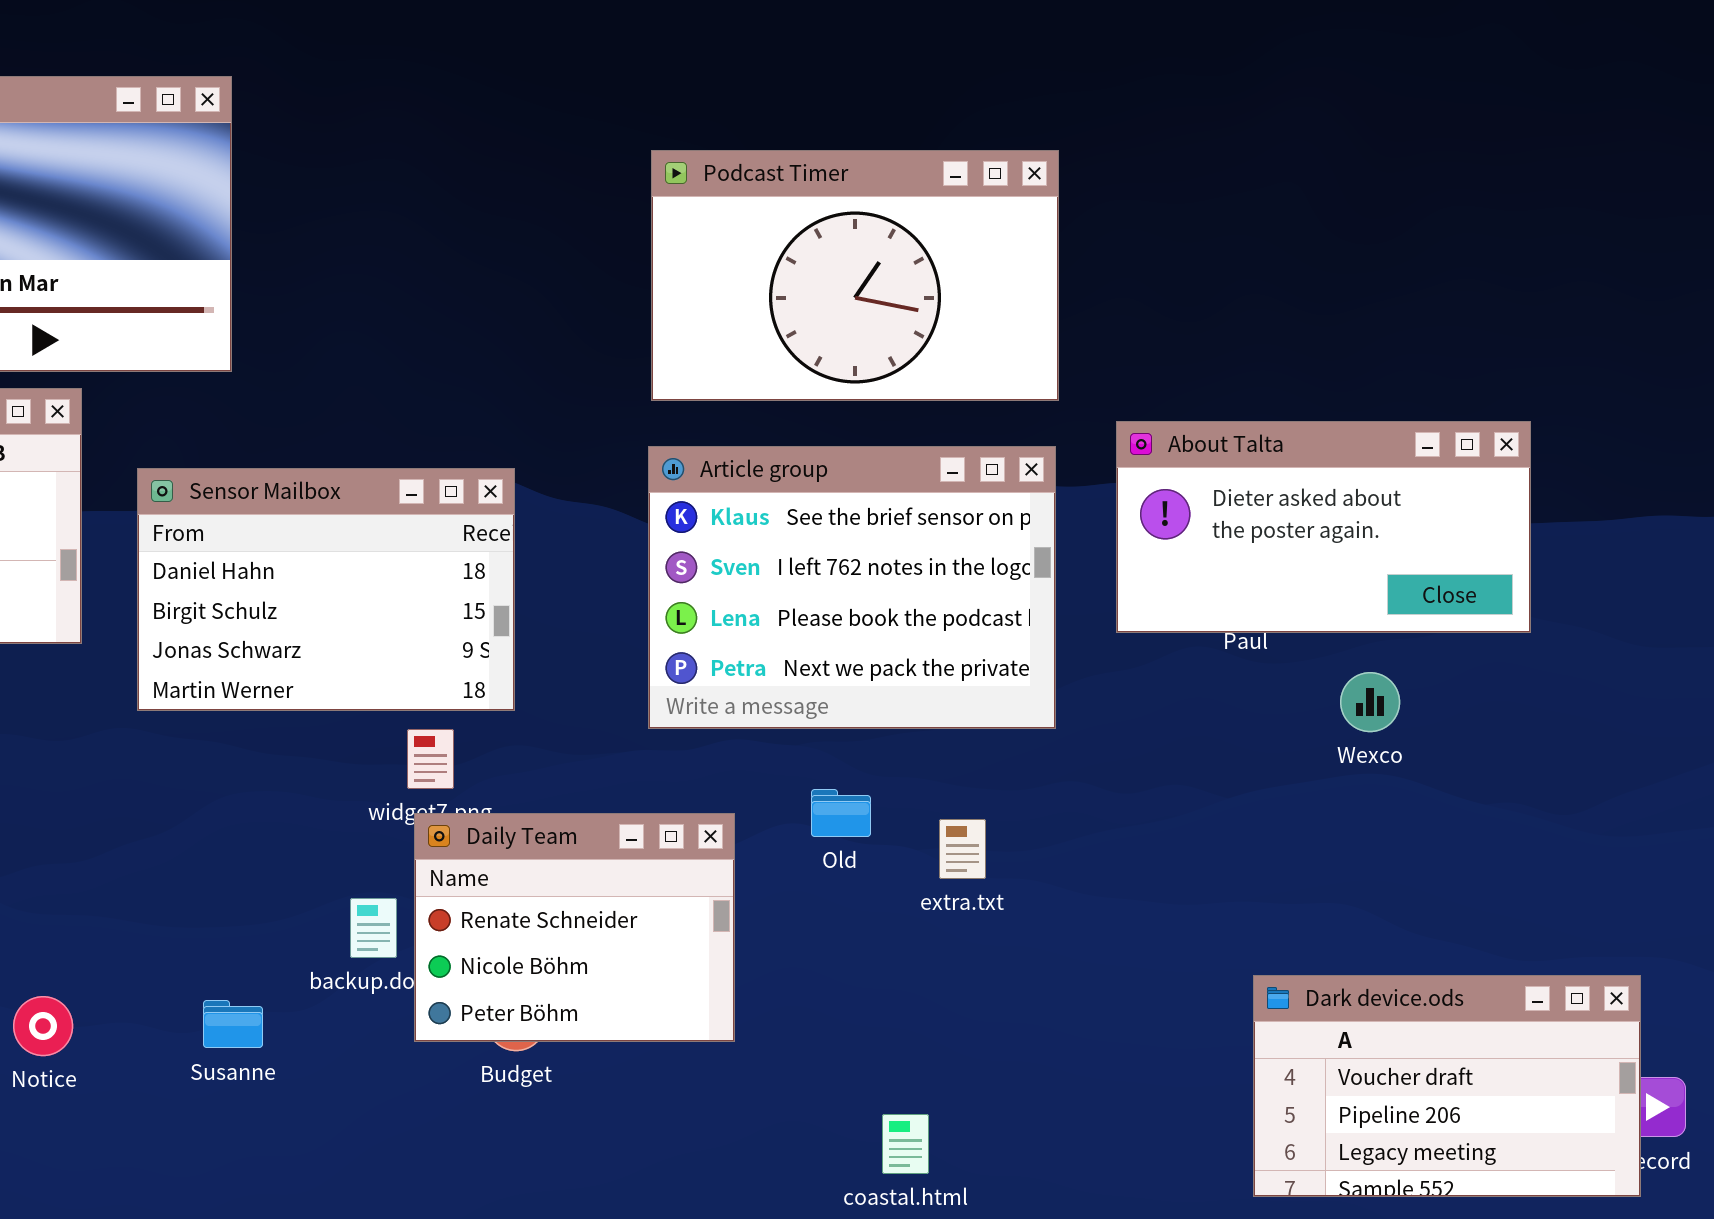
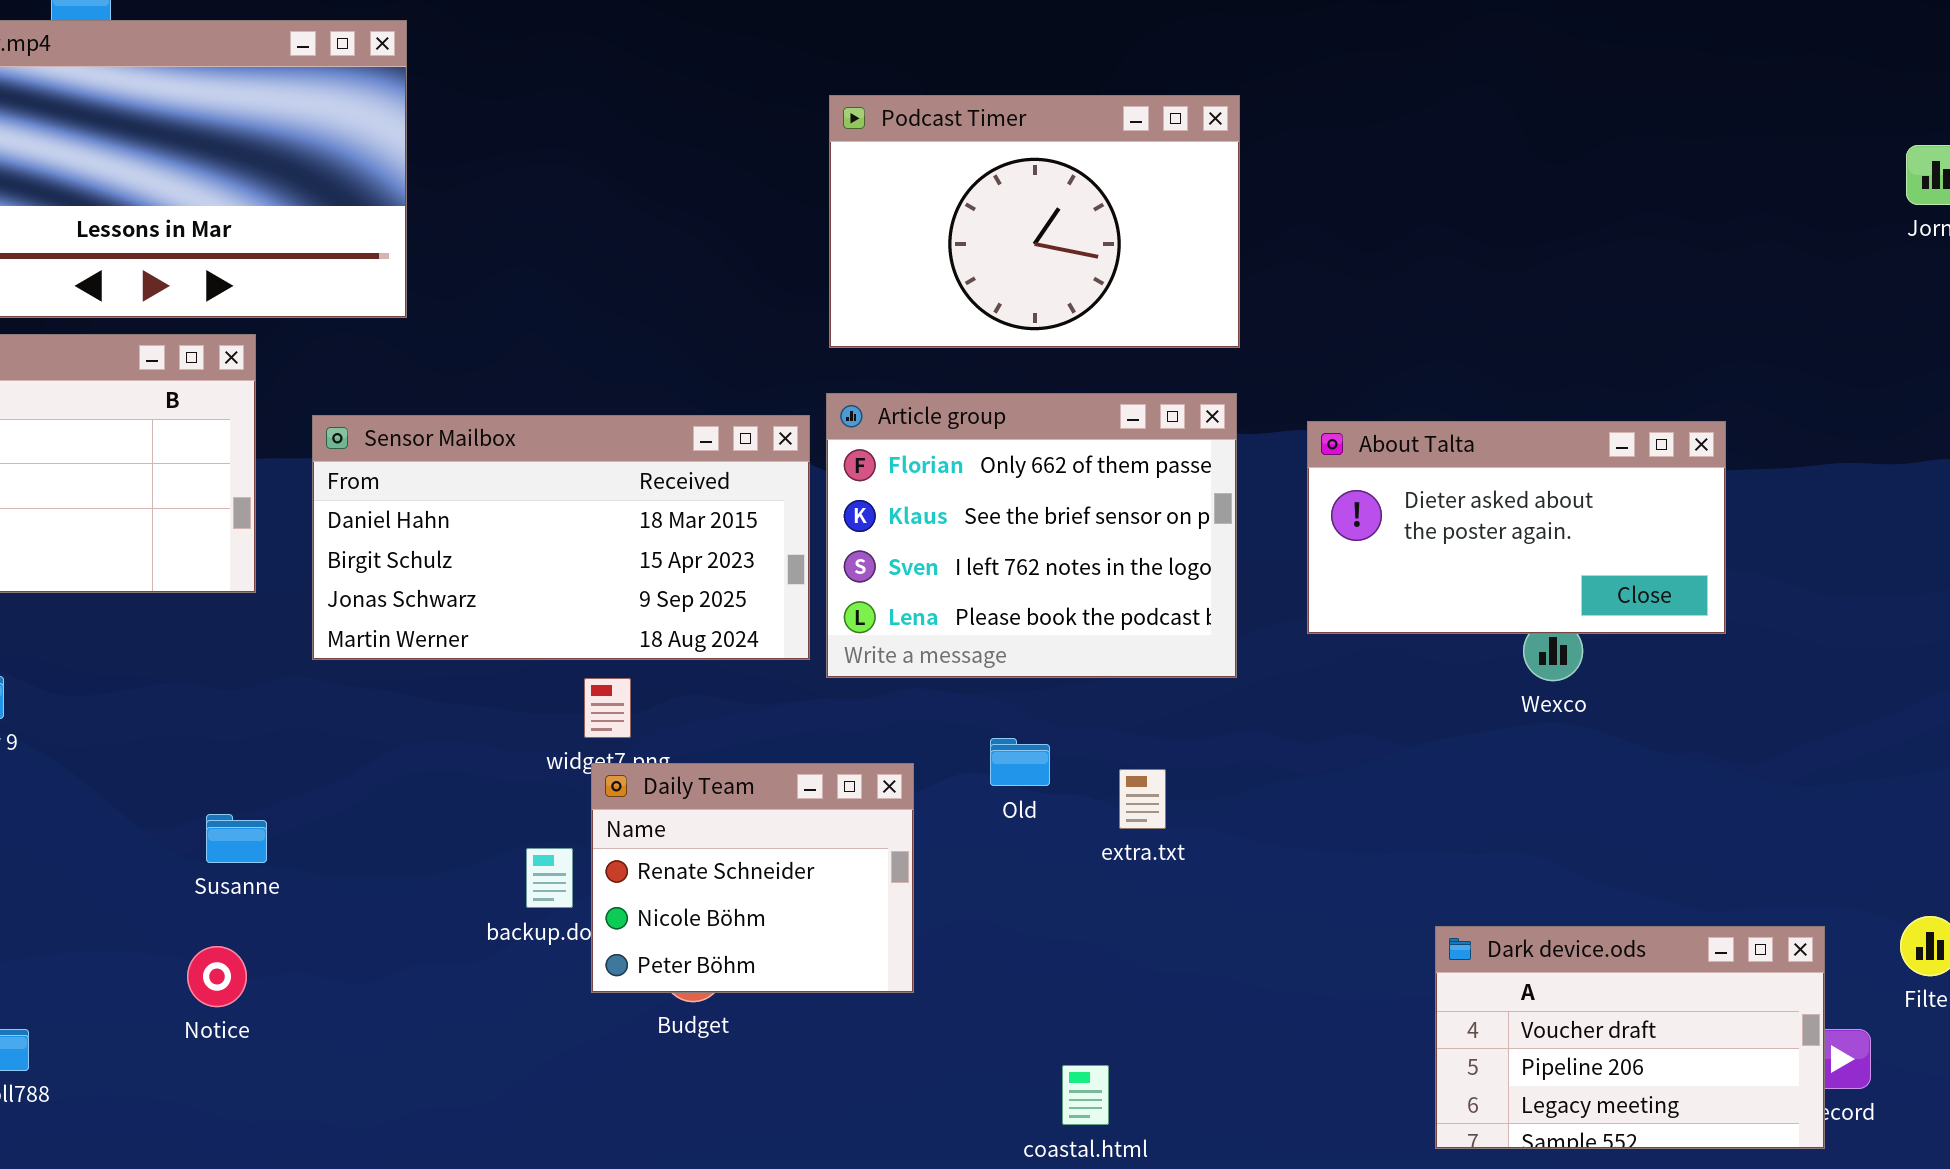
About Talta: [1116,421,1531,633] -> [1307,421,1726,634], moved
Article group: [648,446,1056,729] -> [826,393,1237,678], scrolled up 1 row
Sensor Mailbox: [137,468,515,711] -> [312,415,810,660], resized
Susanne: [203,1000,263,1048] -> [206,814,267,863], moved

